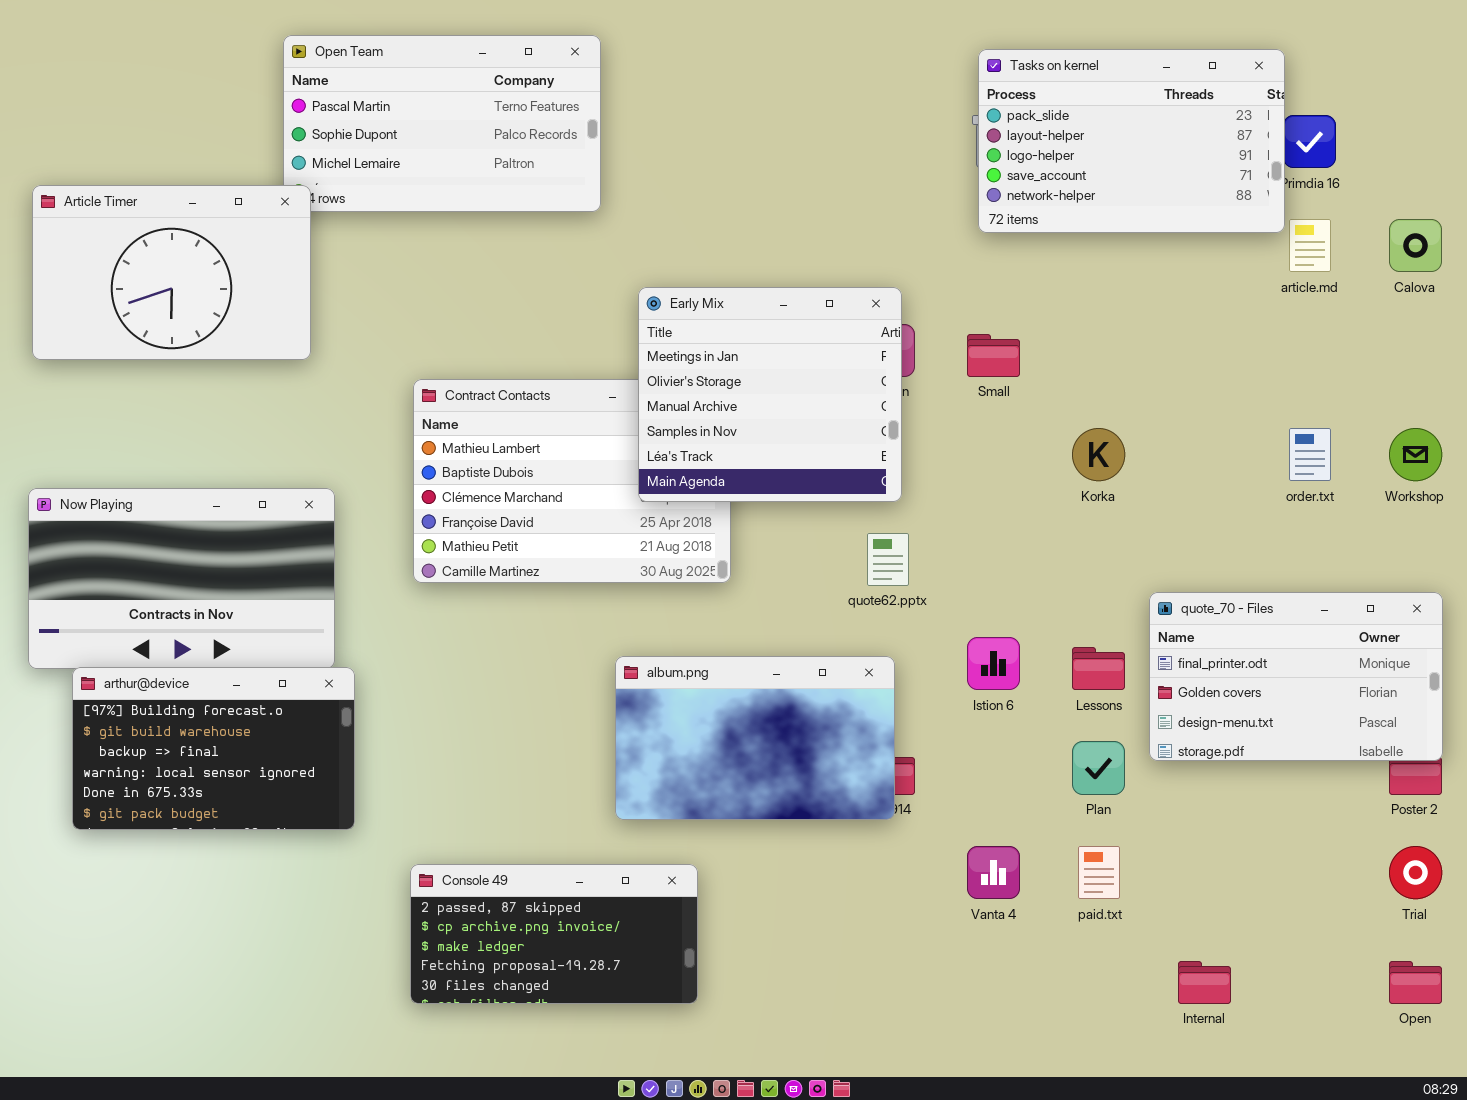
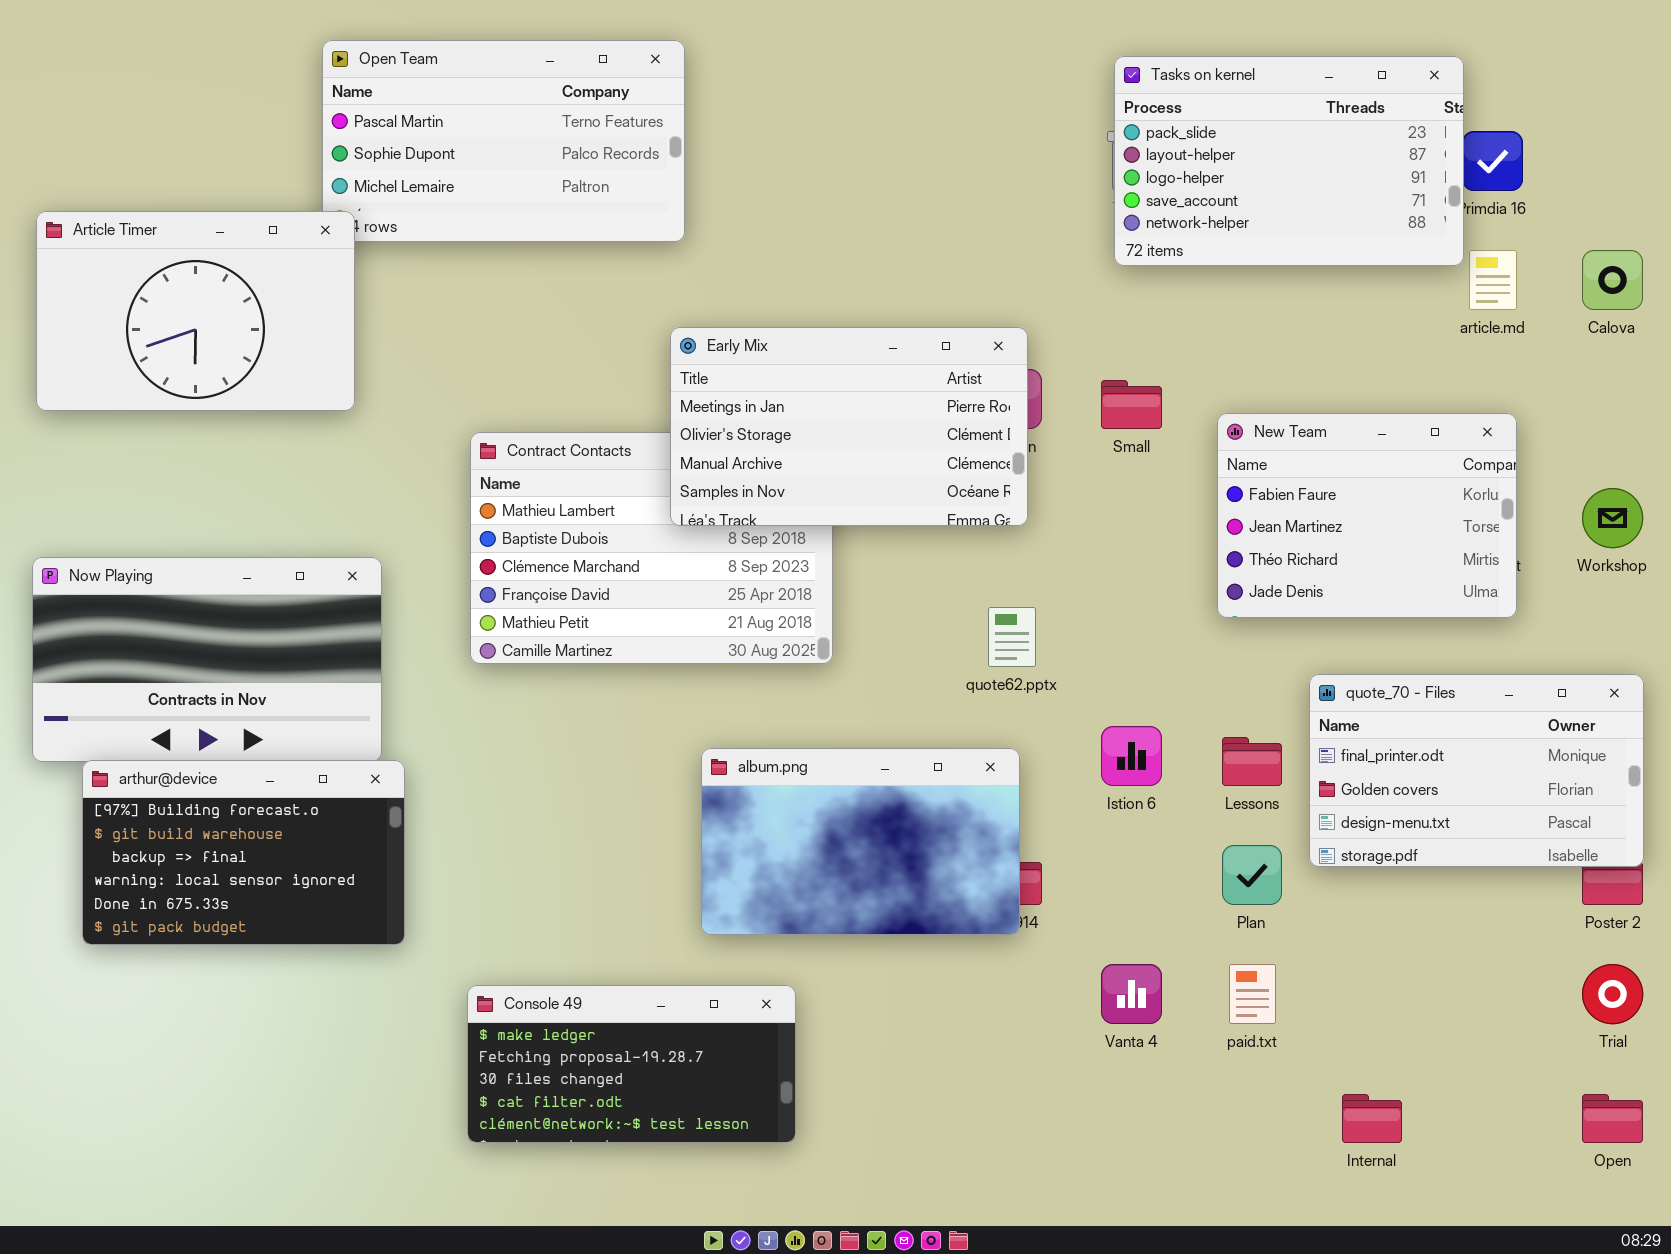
Early Mix: [638,287,902,502] -> [670,327,1028,526], resized
New Team: none -> [1217,413,1517,618], opened
Console 49: [410,864,698,1004] -> [467,985,796,1143], scrolled down 2 rows

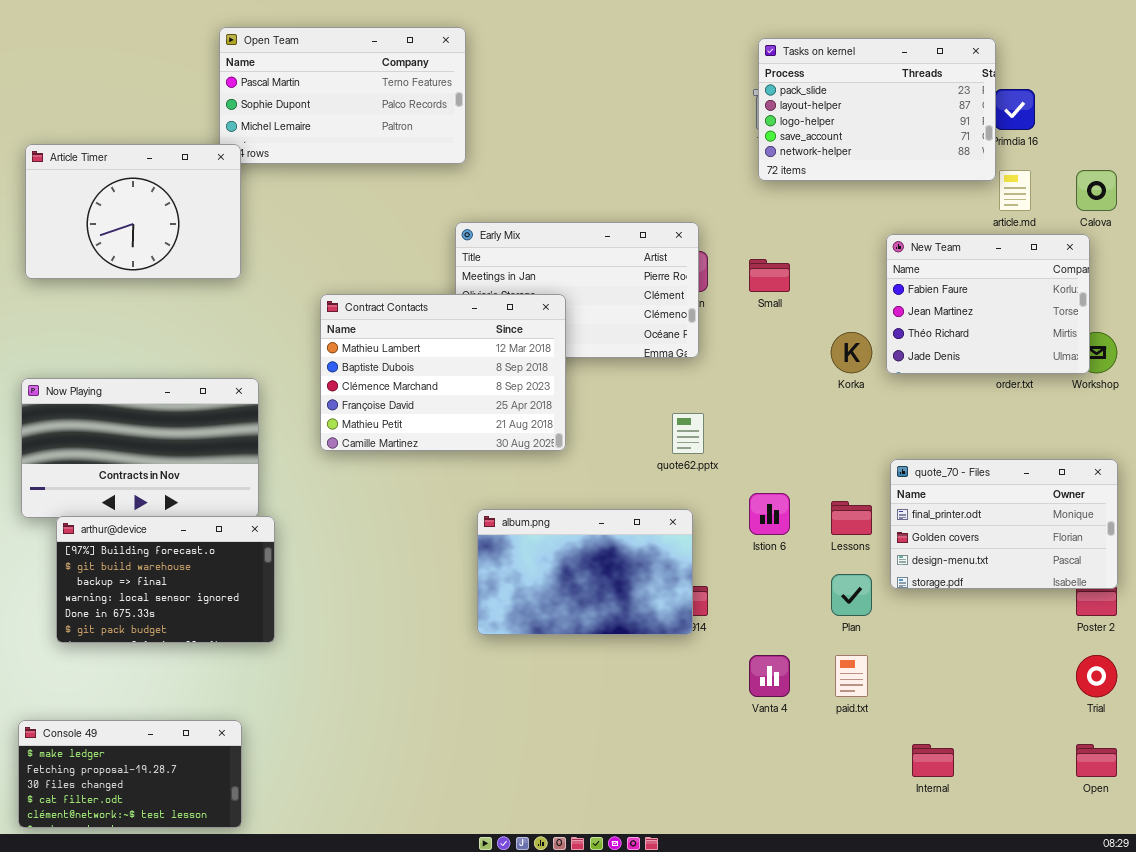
New Team: [1217,413,1517,618] -> [886,234,1090,374], moved
Contract Contacts: [470,432,833,664] -> [320,294,566,451], raised
Console 49: [467,985,796,1143] -> [18,720,242,828], moved

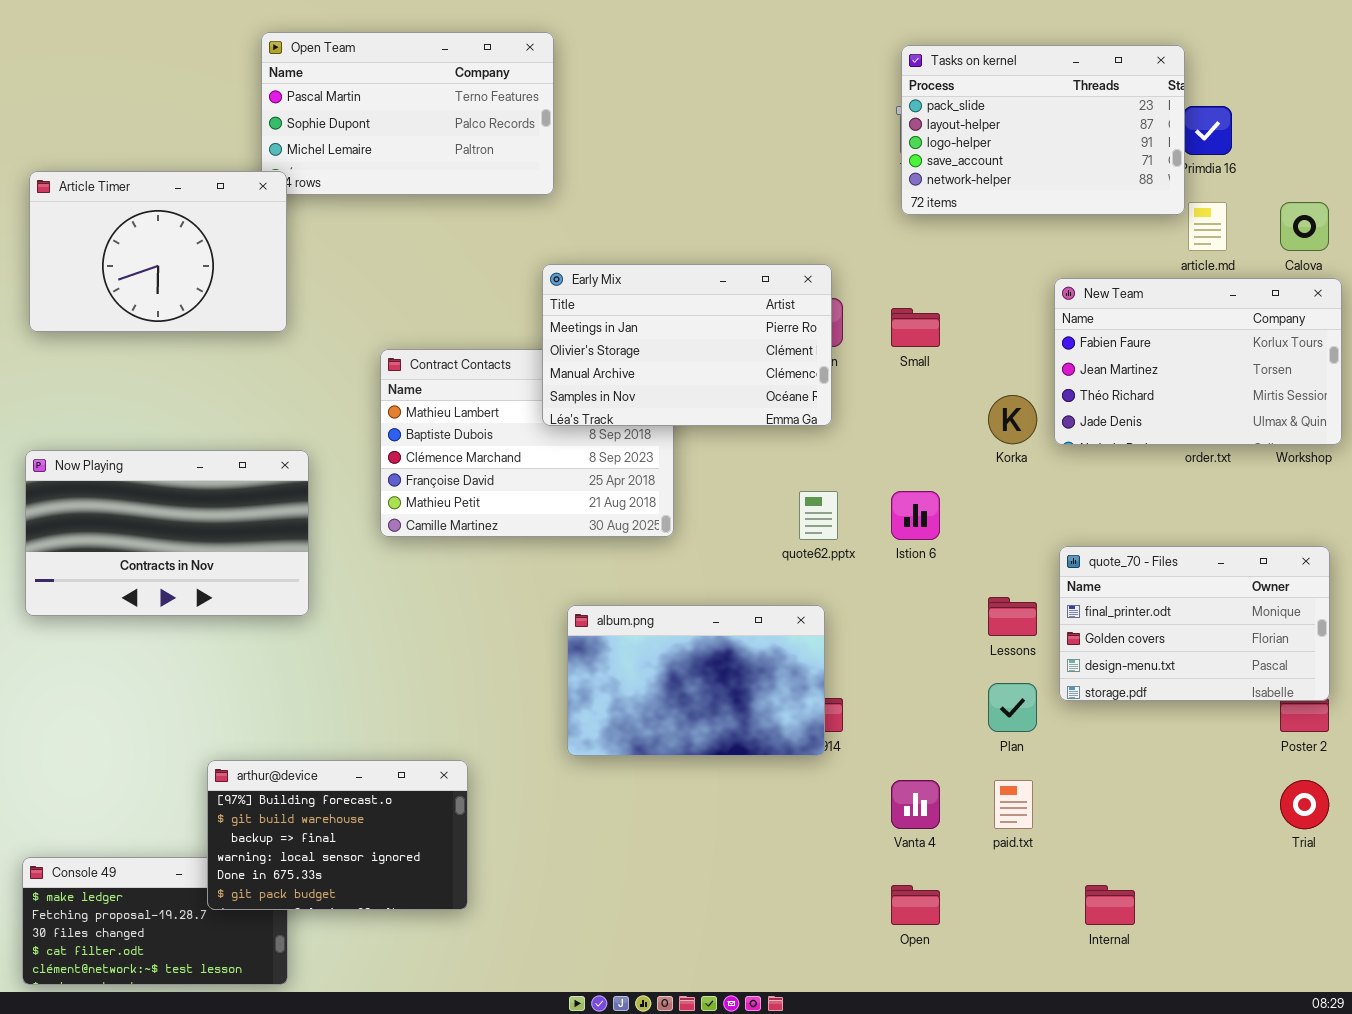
Early Mix: [455,222,699,358] -> [542,264,832,426], raised
New Team: [886,234,1090,374] -> [1054,278,1342,445], resized
Istion 6: [749,493,790,535] -> [891,491,940,540], moved
arthur@device: [56,516,275,643] -> [207,760,468,910], moved
Open: [1076,744,1117,777] -> [891,885,940,925], moved

